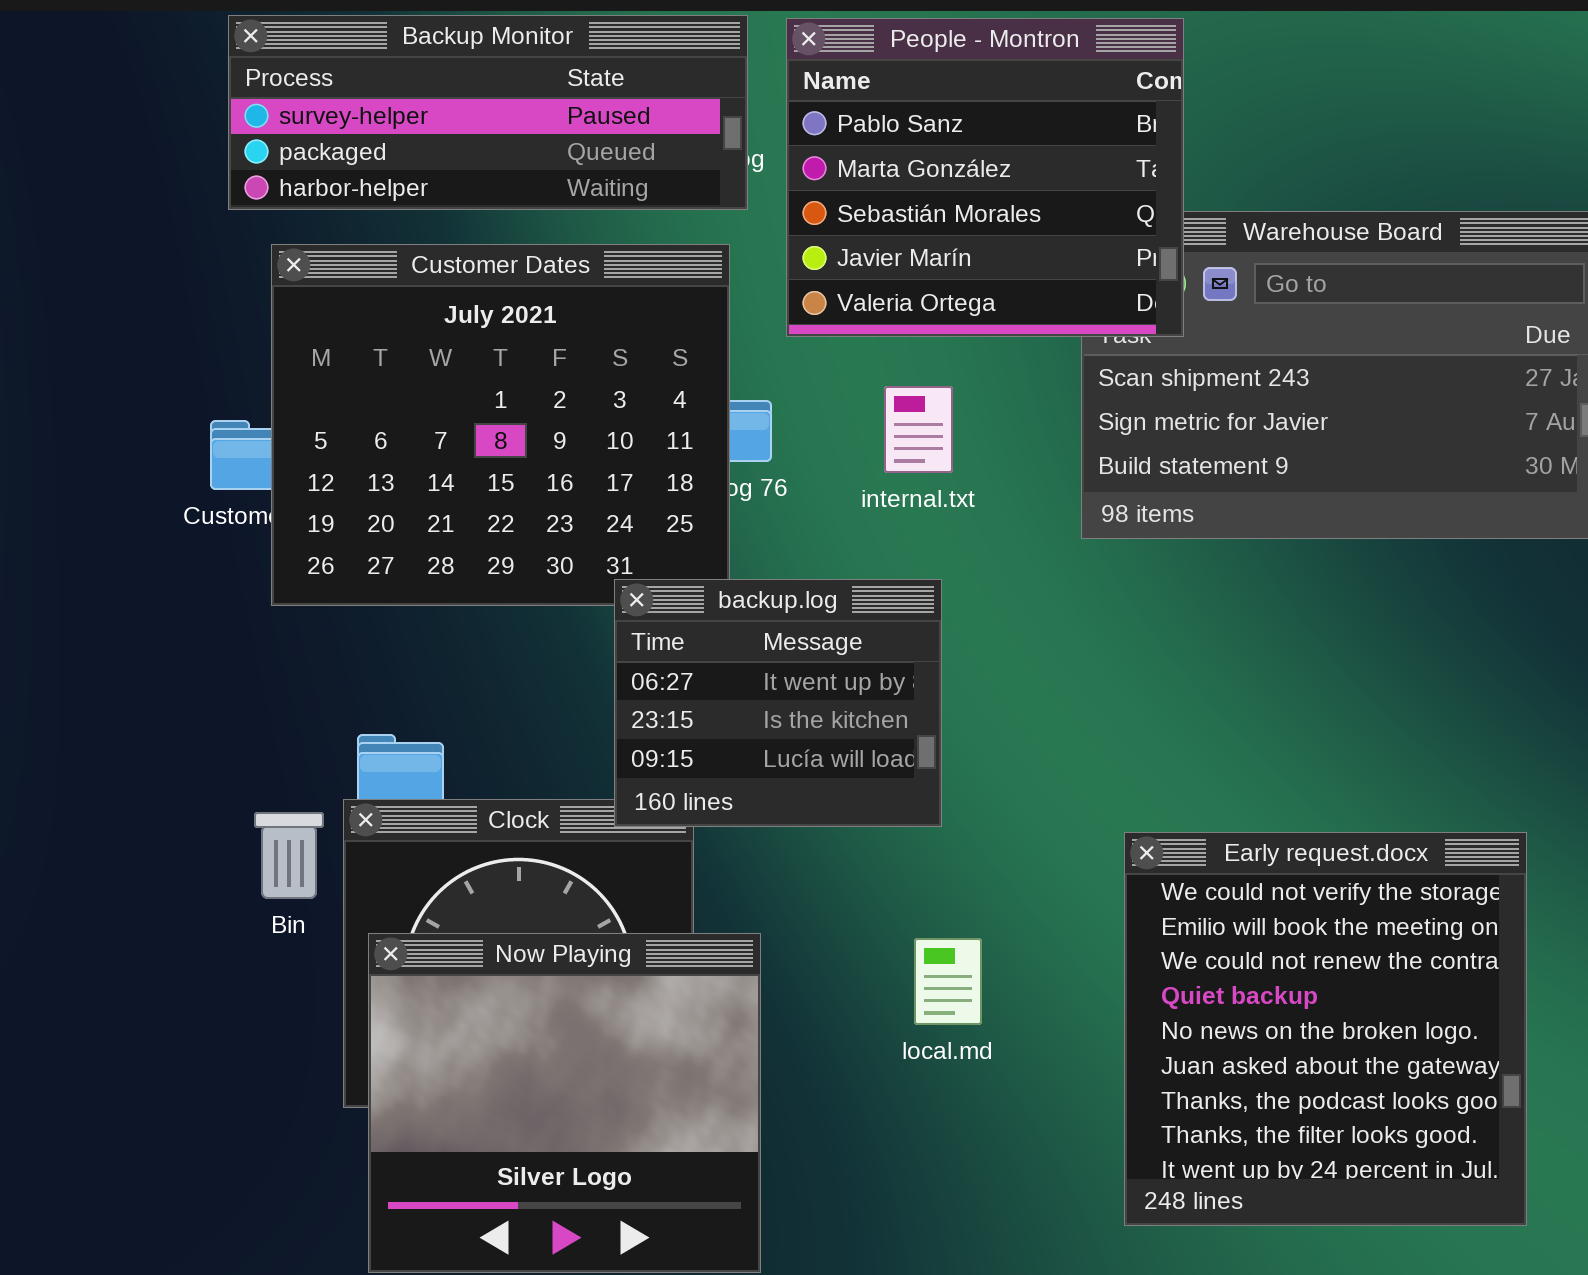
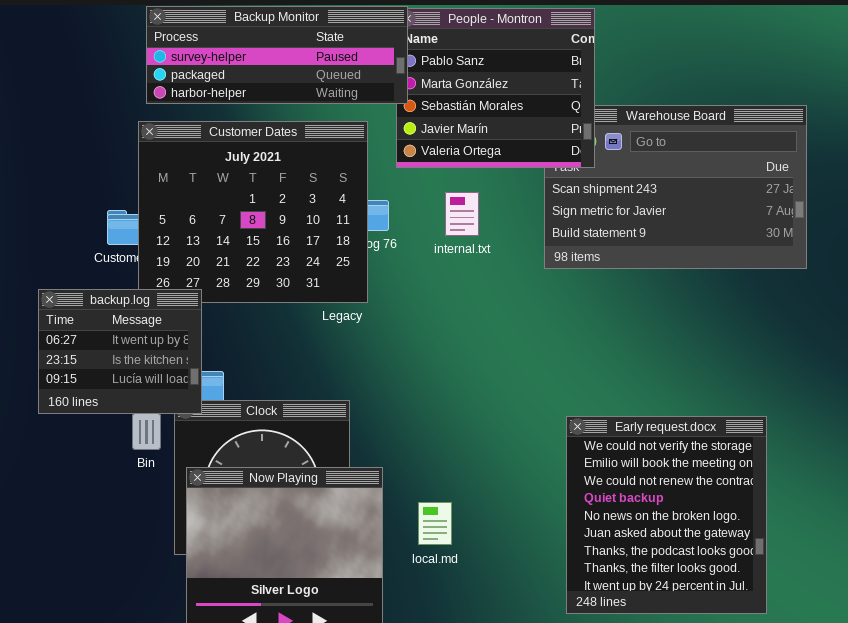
Backup Monitor: [228,15,748,210] -> [146,6,408,104], moved
backup.log: [614,579,942,827] -> [38,289,202,414], moved
local.md: [914,938,982,1025] -> [418,502,452,545], moved

